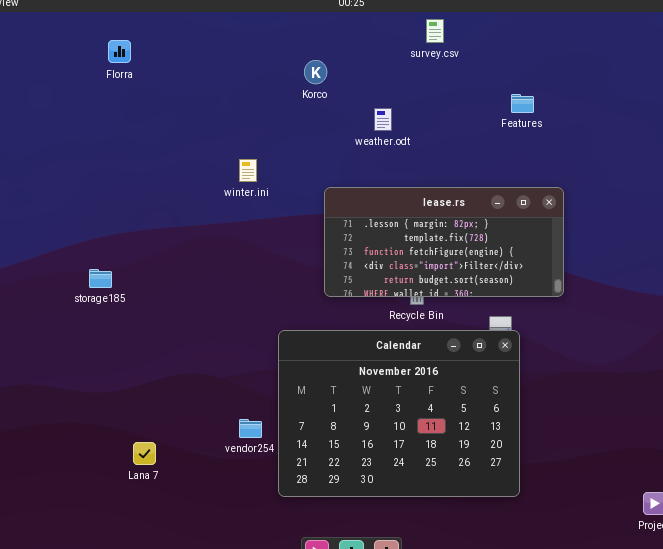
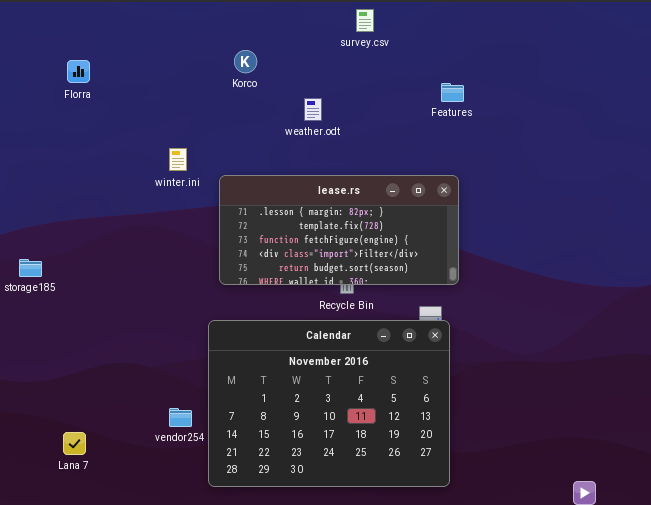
Florra: [108,40,131,63] -> [67,60,90,83], moved
lease.rs: [324,187,564,297] -> [219,175,459,285], moved

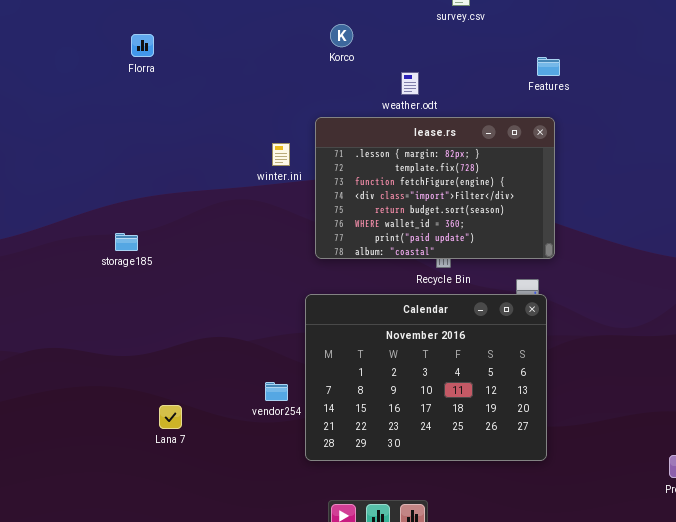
Florra: [67,60,90,83] -> [131,34,154,57], moved
winter.ini: [169,148,187,171] -> [272,143,290,166], moved
lease.rs: [219,175,459,285] -> [315,117,555,259], resized

